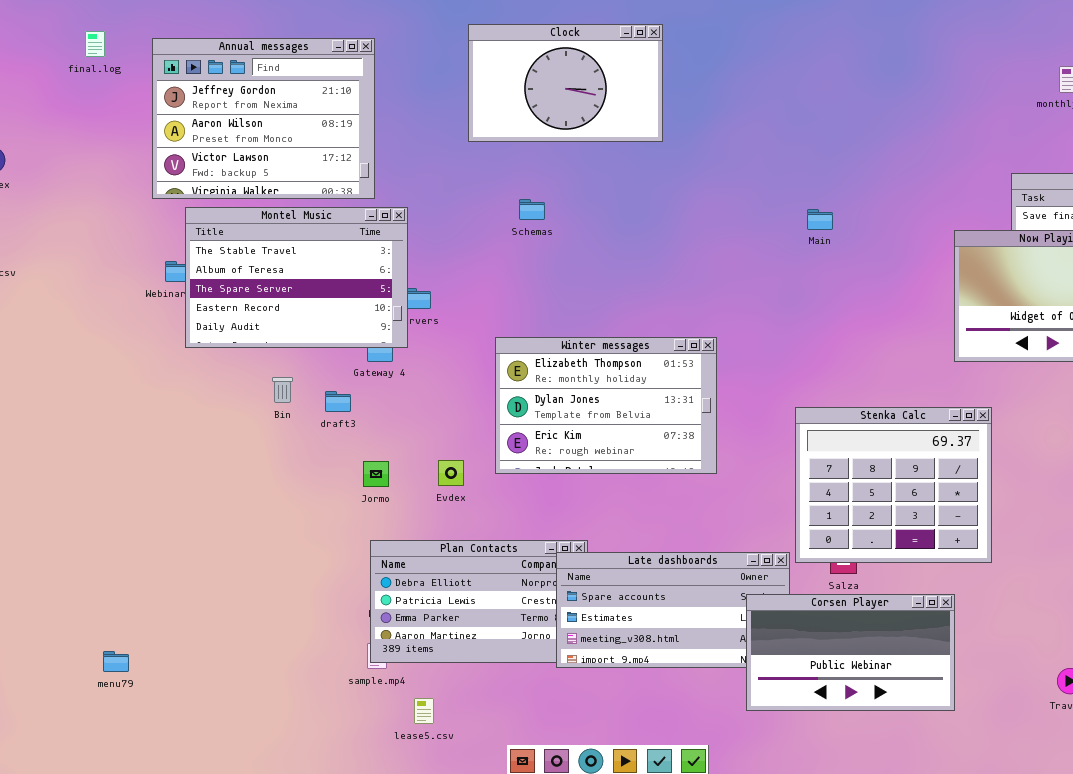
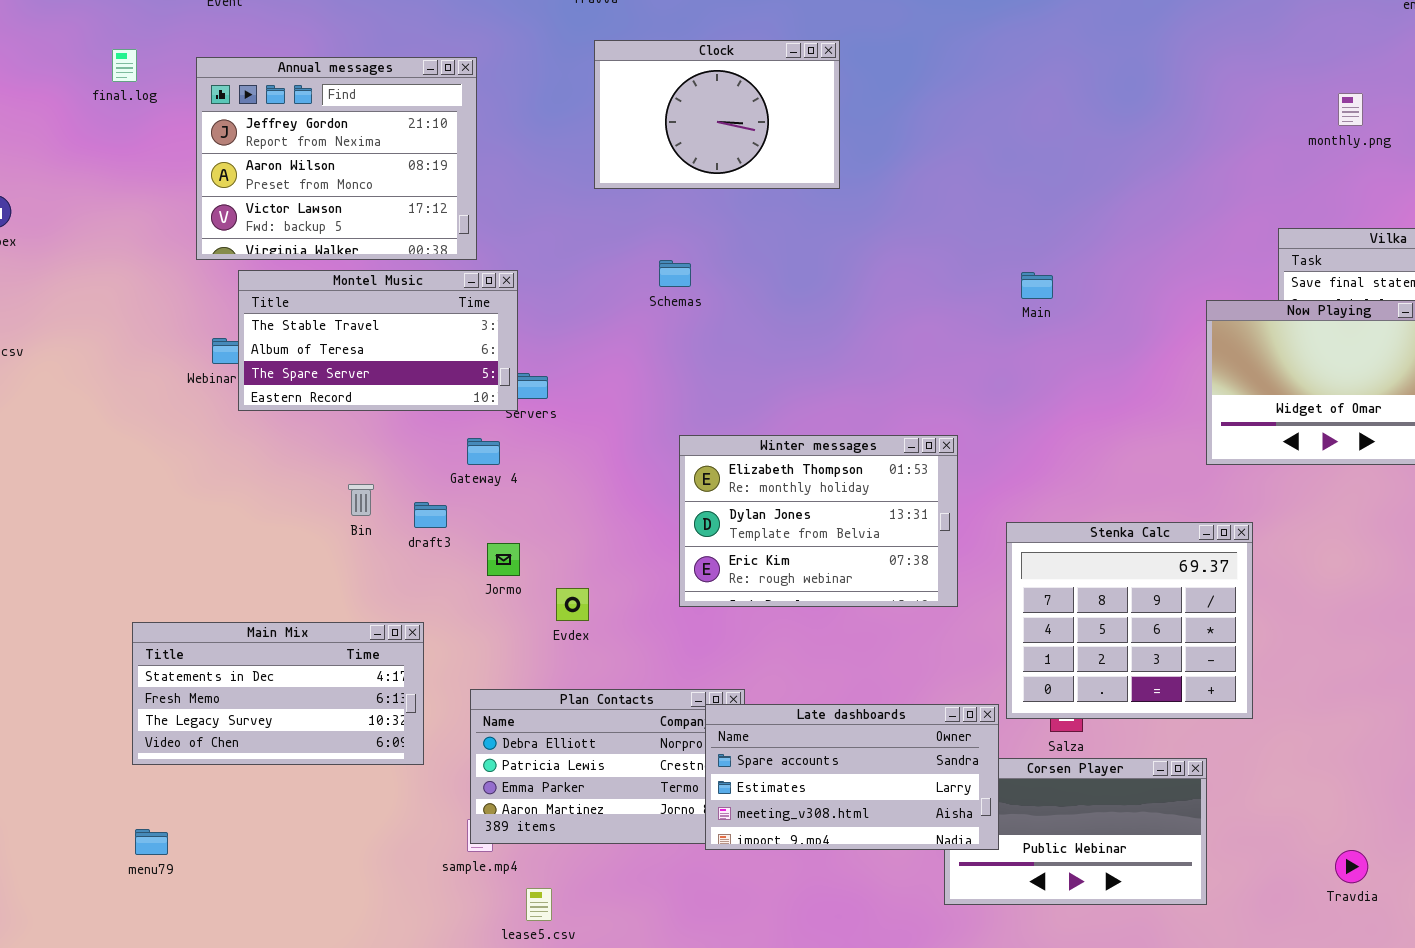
Montel Music: [185,207,408,348] -> [238,270,518,411], resized
Winter messages: [495,337,717,474] -> [679,435,958,607], moved
Jormo: [363,461,389,487] -> [487,543,520,576], moved
Main Mix: none -> [132,622,424,765], opened
Late dashboards: [556,552,790,668] -> [705,704,999,850], raised

